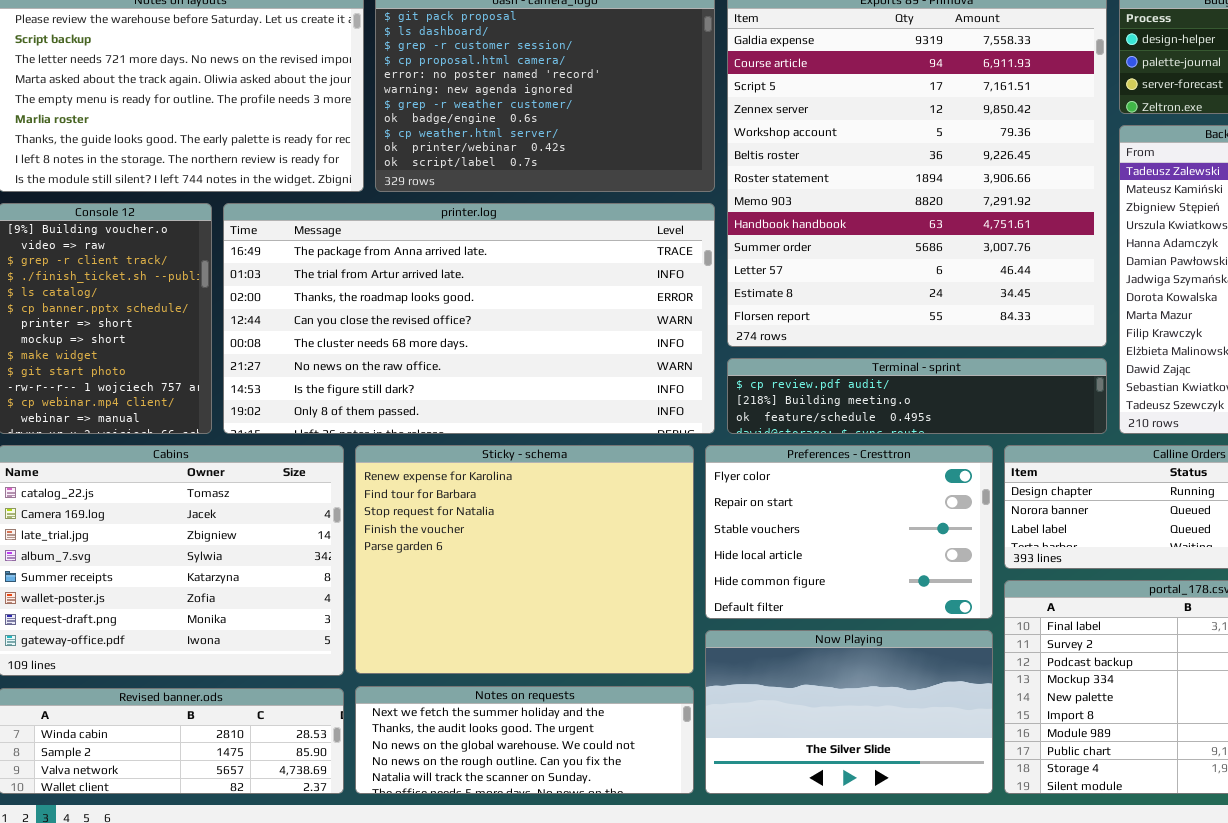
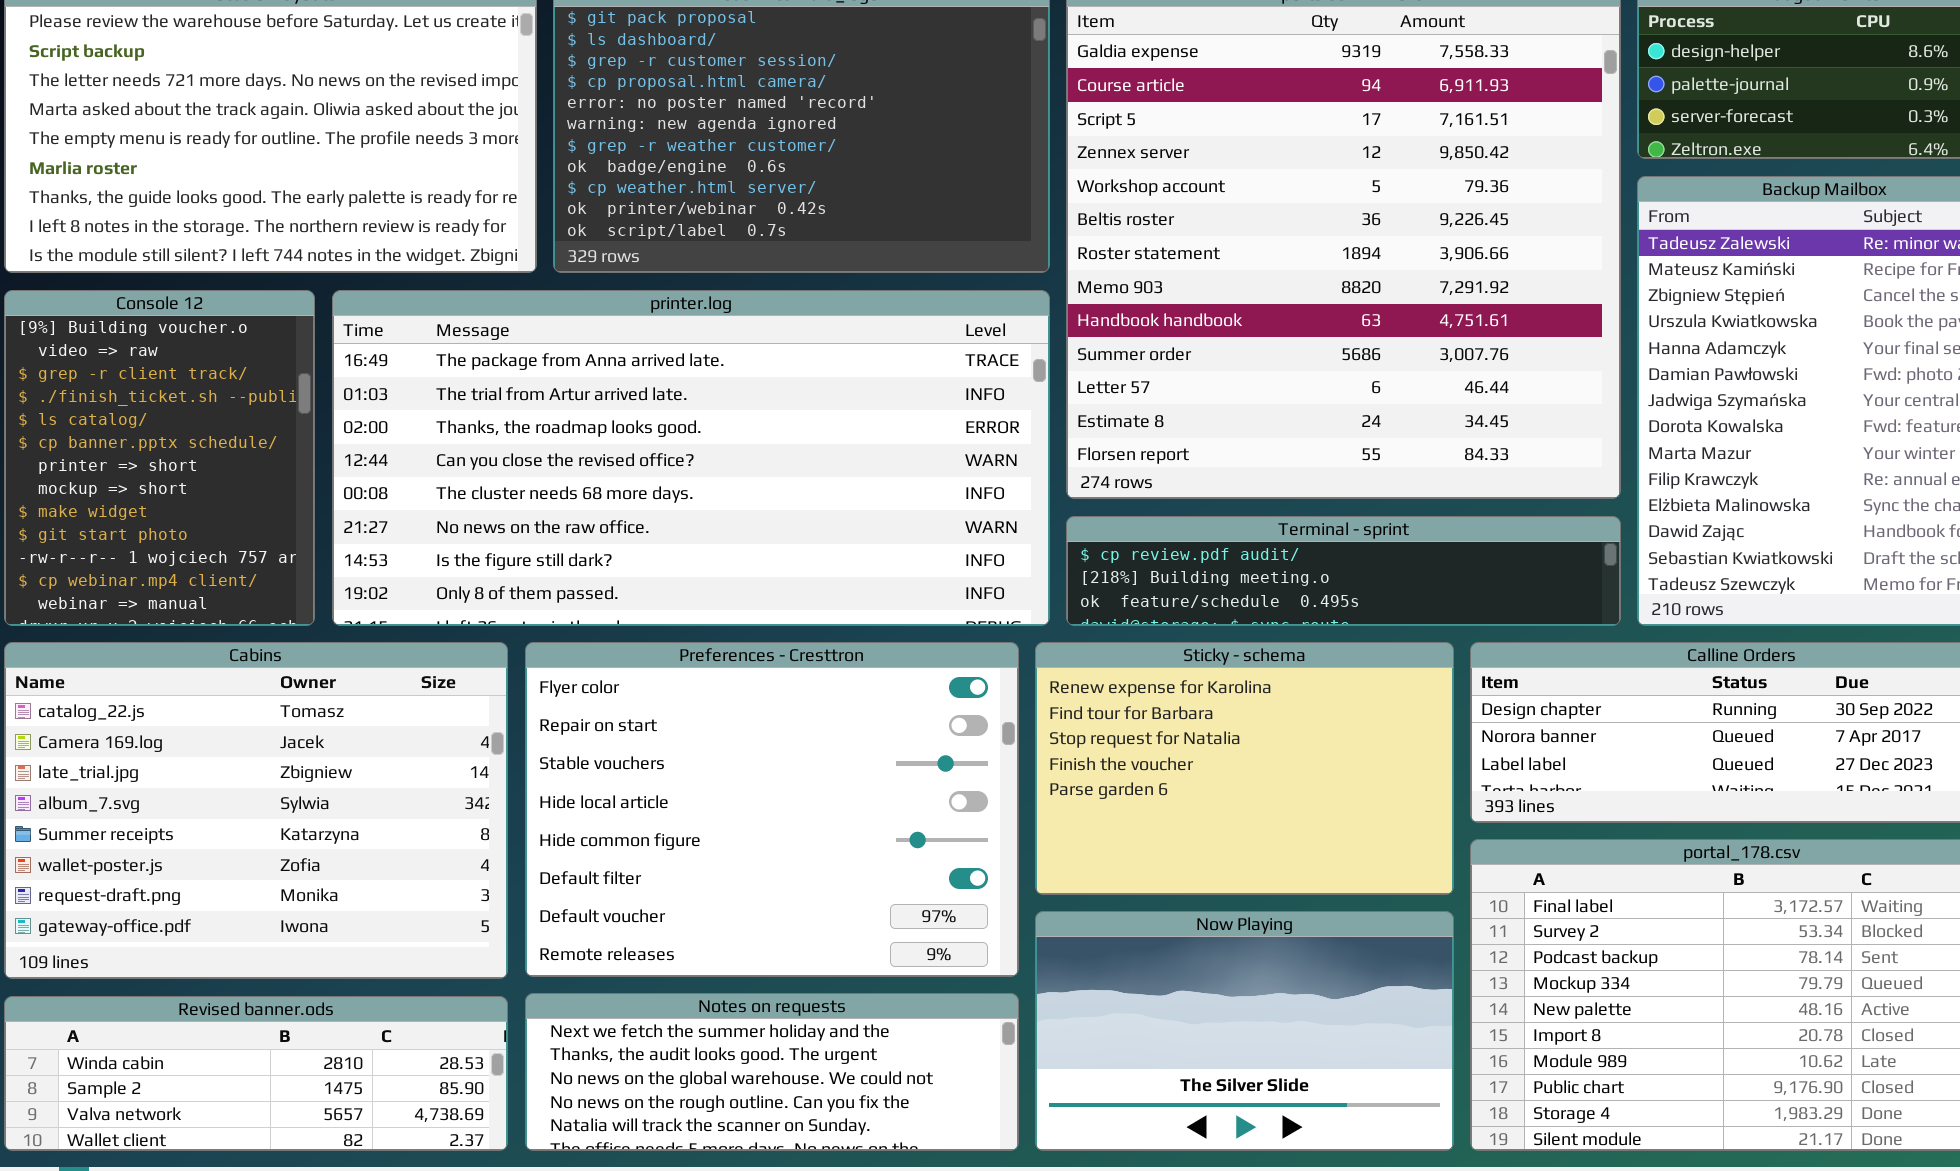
Sticky - schema: [355,445,694,674] -> [1035,642,1454,895], moved, resized
Preferences - Cresttron: [705,445,993,619] -> [525,642,1019,977], moved, resized

